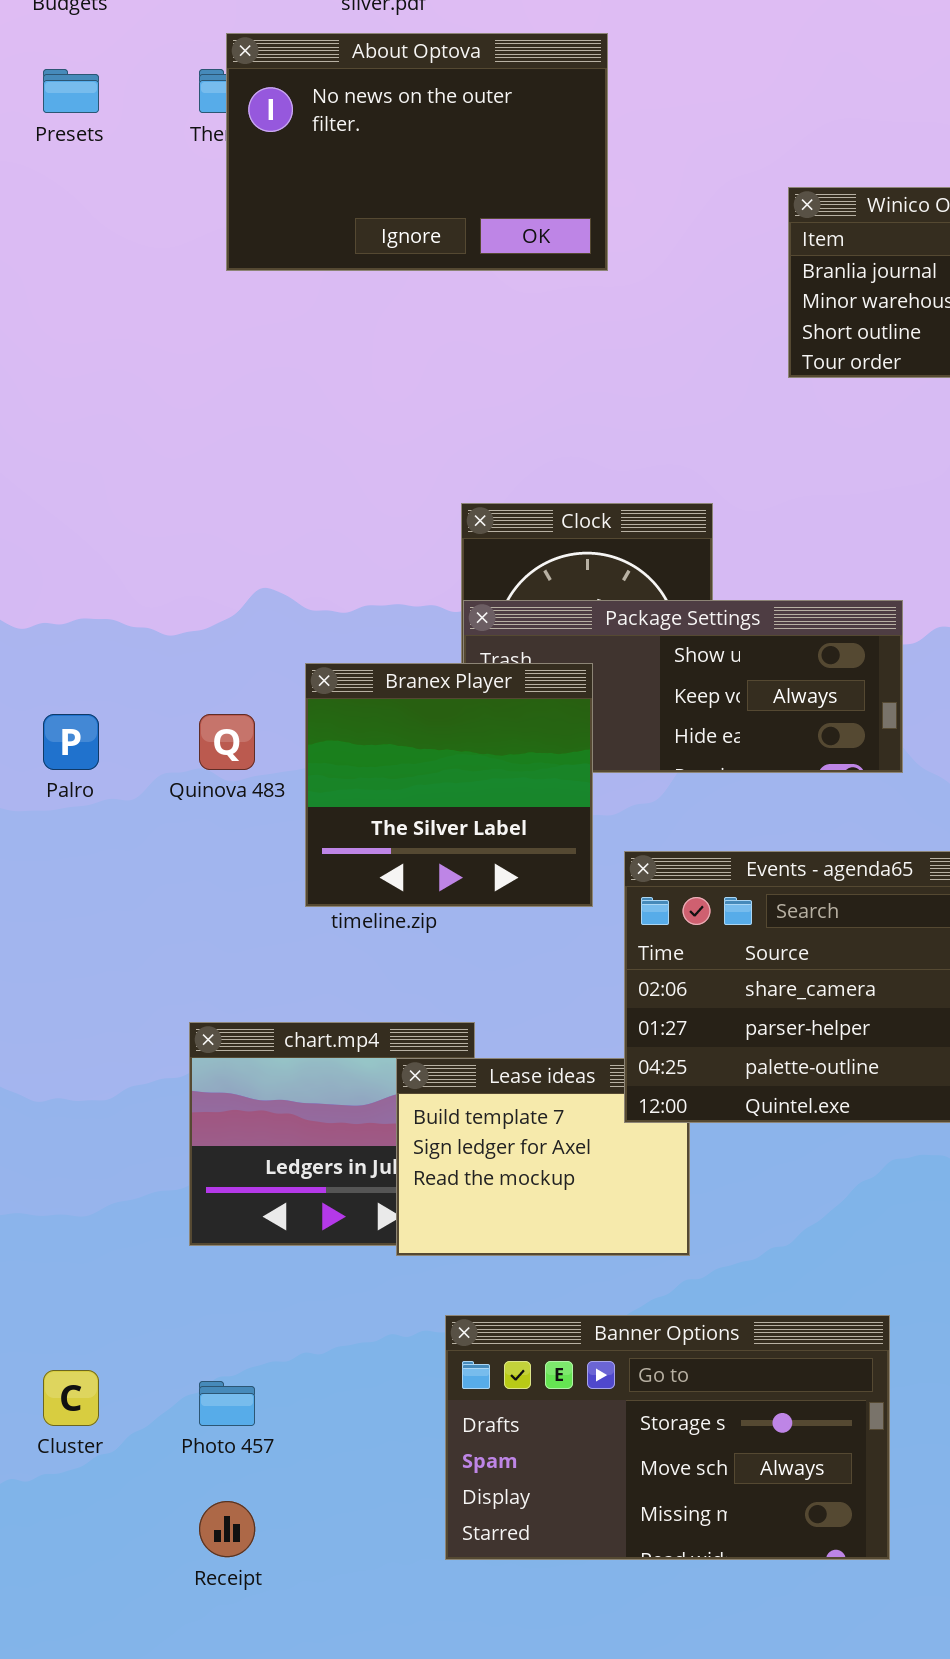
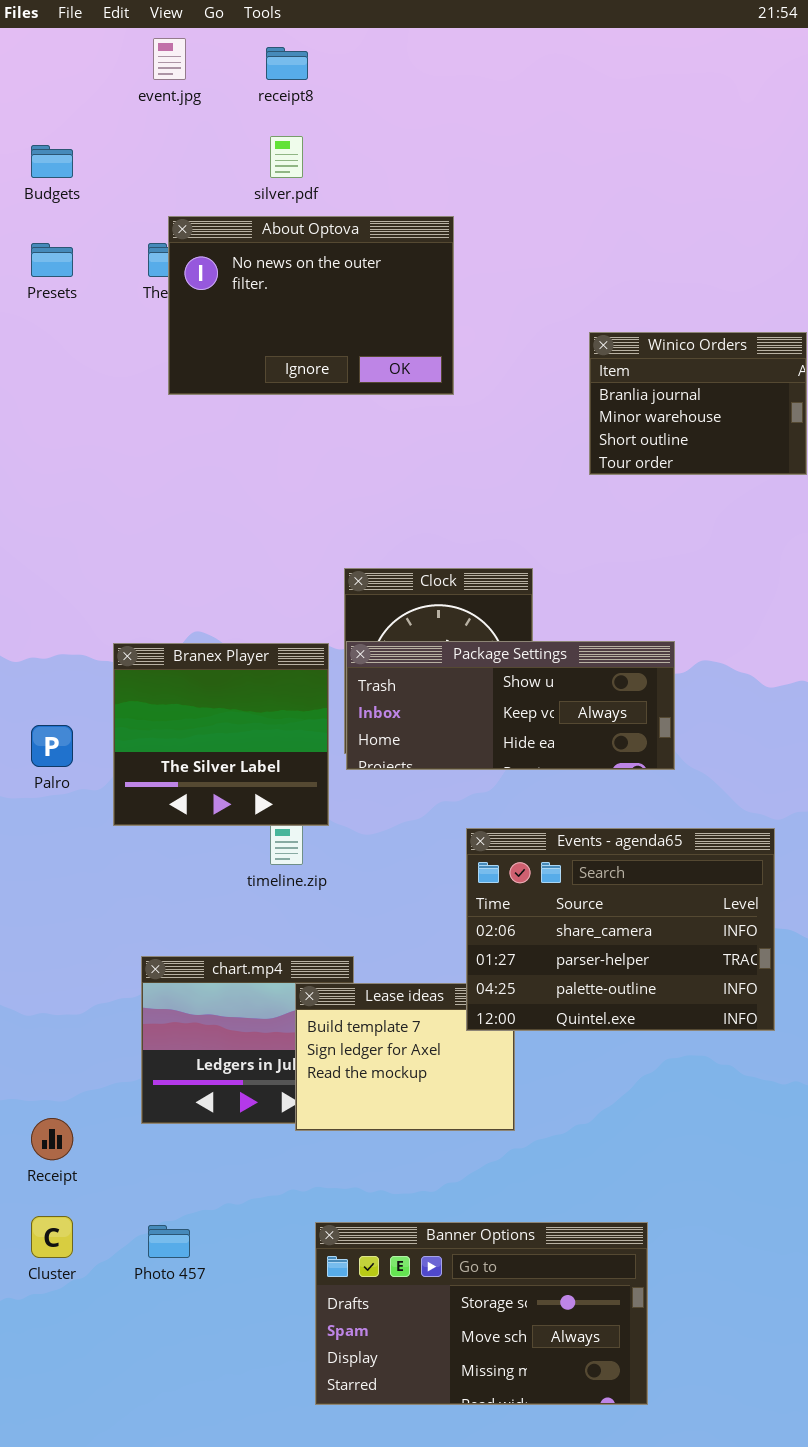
Branex Player: [305,663,593,907] -> [113,643,329,826], moved
Banner Options: [445,1315,890,1560] -> [315,1222,648,1405], moved
Receipt: [199,1501,255,1557] -> [31,1118,73,1160], moved

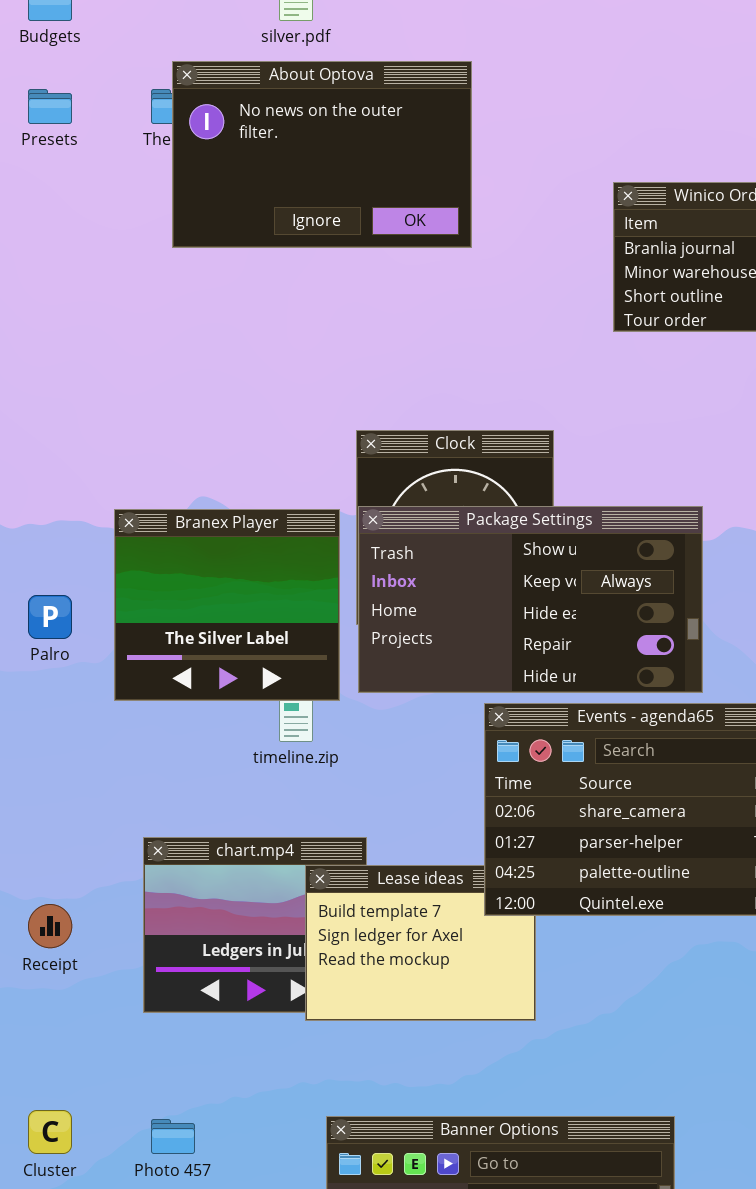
Package Settings: [346,641,675,770] -> [358,506,703,693], resized
Receipt: [31,1118,73,1160] -> [28,904,72,948], moved

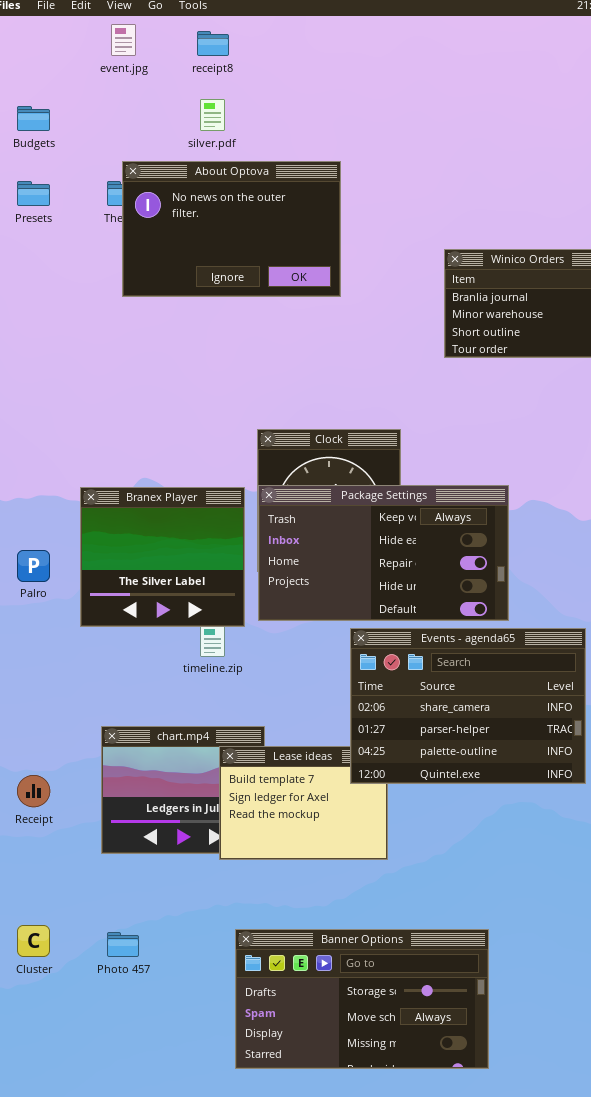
Package Settings: [358,506,703,693] -> [258,485,509,621], scrolled down 1 row

